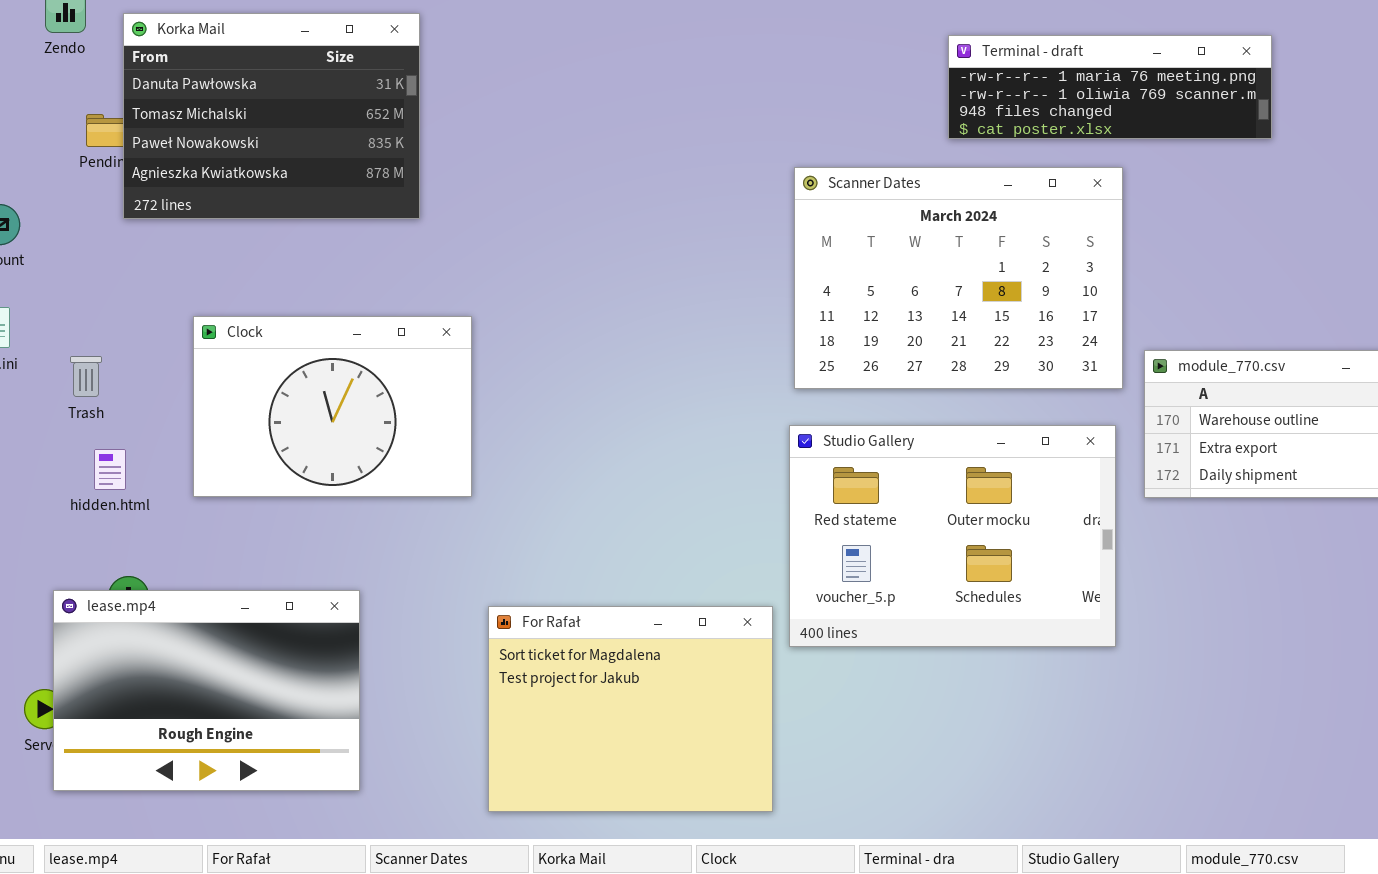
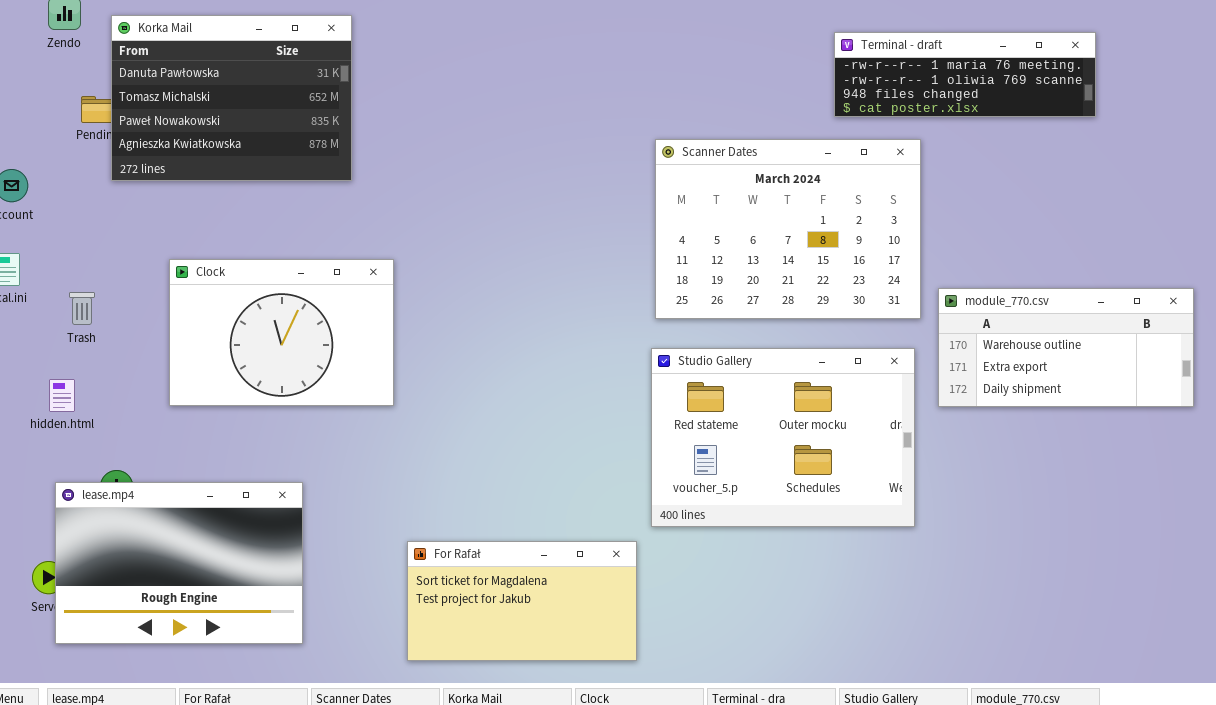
Terminal - draft: [948,35,1272,139] -> [834,32,1096,117], moved
hidden.html: [94,449,126,490] -> [49,379,75,412], moved
For Rafał: [488,606,773,812] -> [407,541,637,661], resized

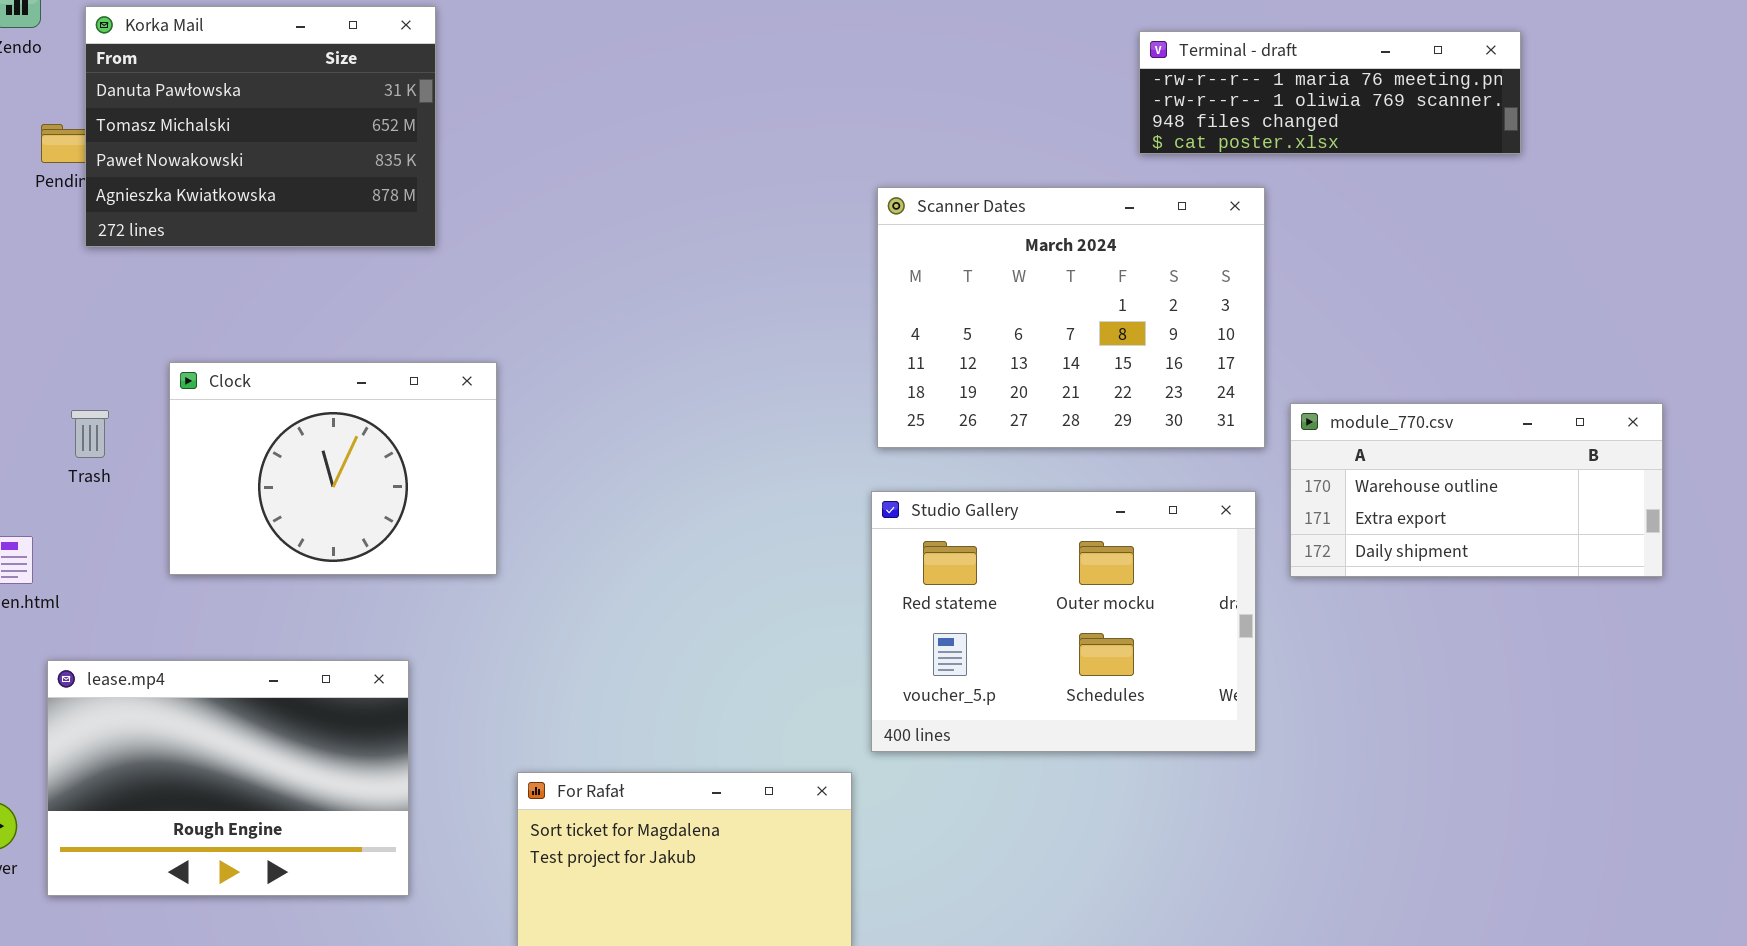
Trash: [69,292,95,325] -> [71,410,109,458], moved
lease.mp4: [55,482,303,644] -> [47,660,409,896], moved

